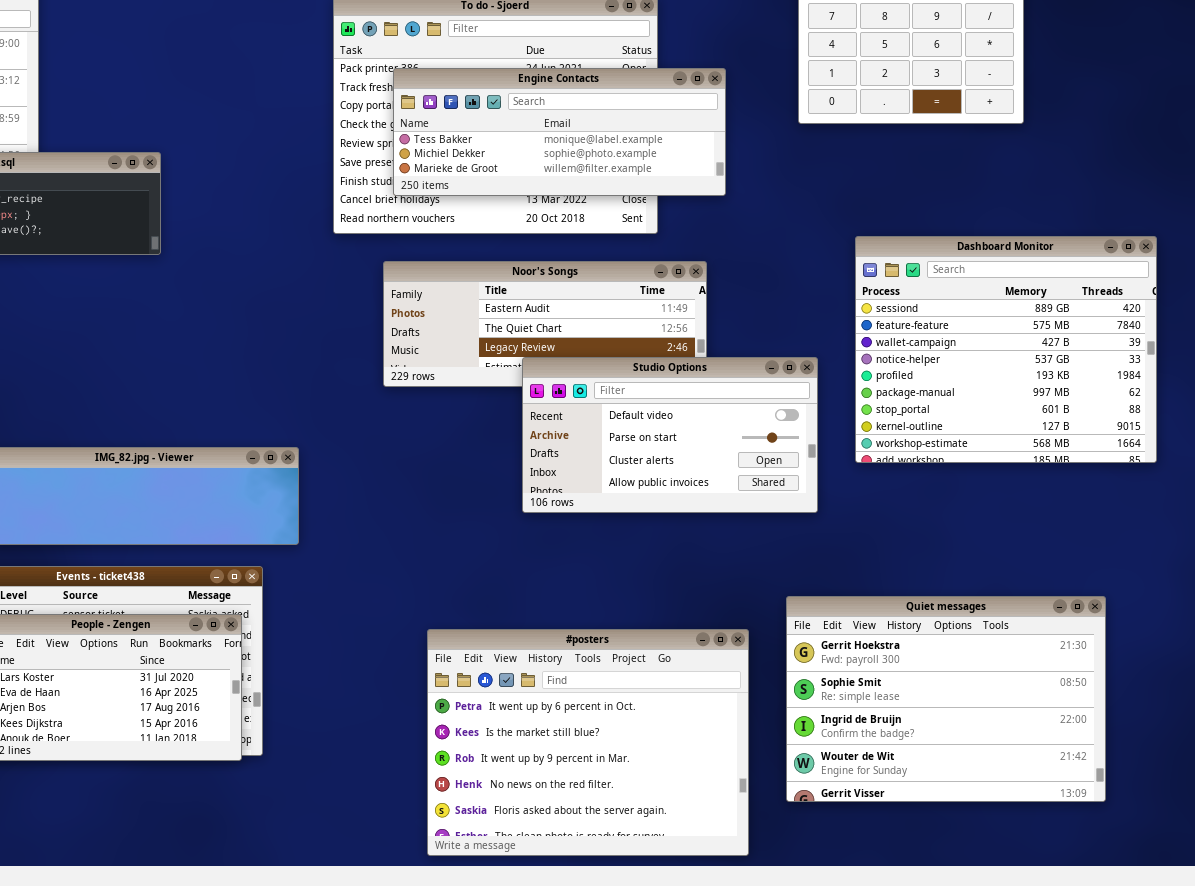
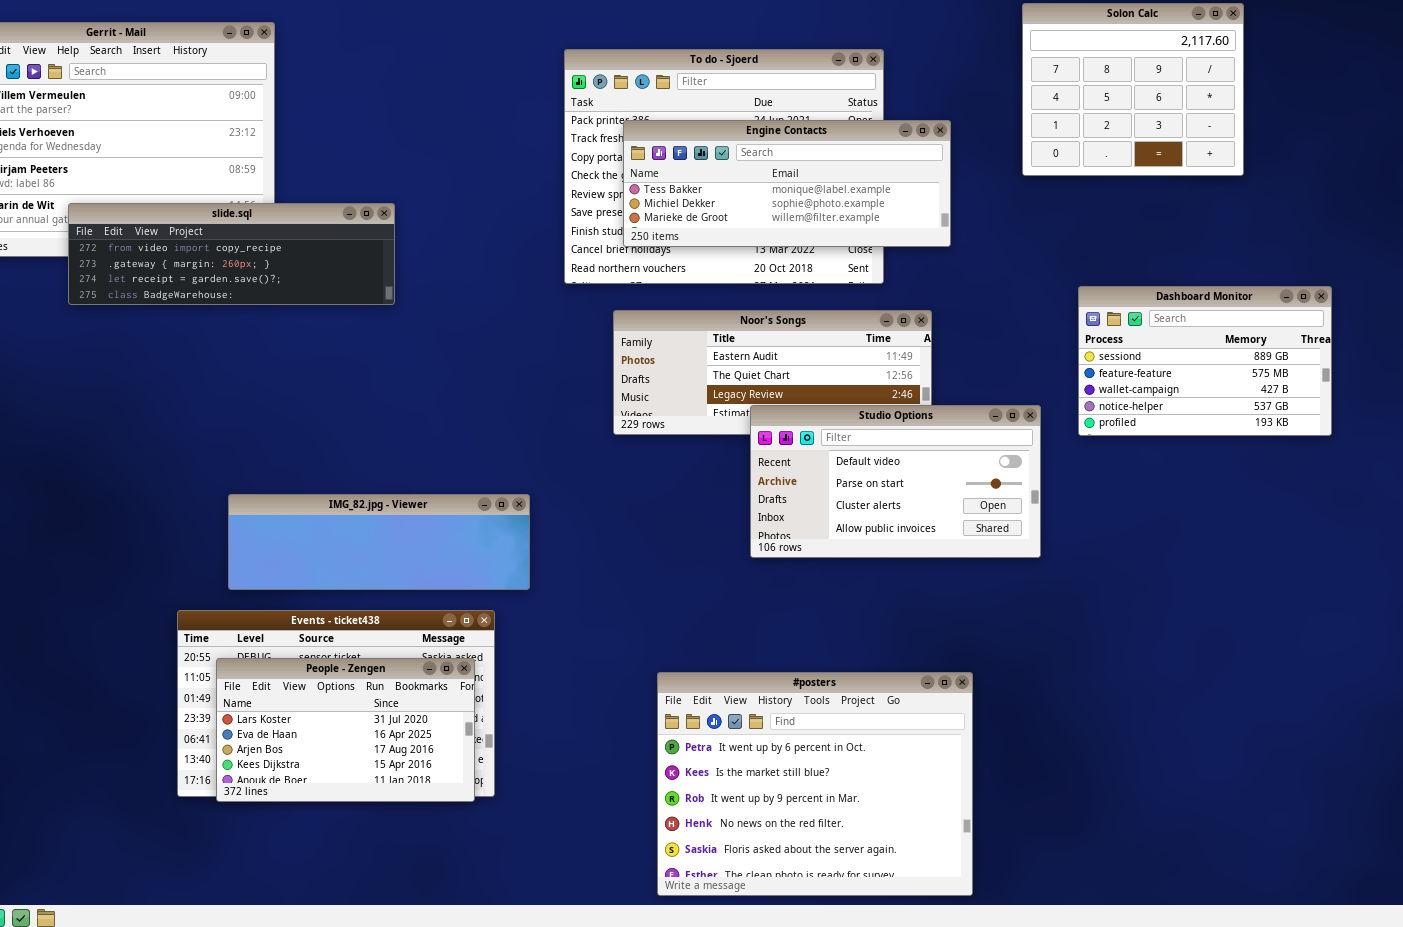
Dashboard Monitor: [855,236,1157,463] -> [1078,286,1332,436], resized
Quiet messages: [786,596,1106,802] -> none, closed

